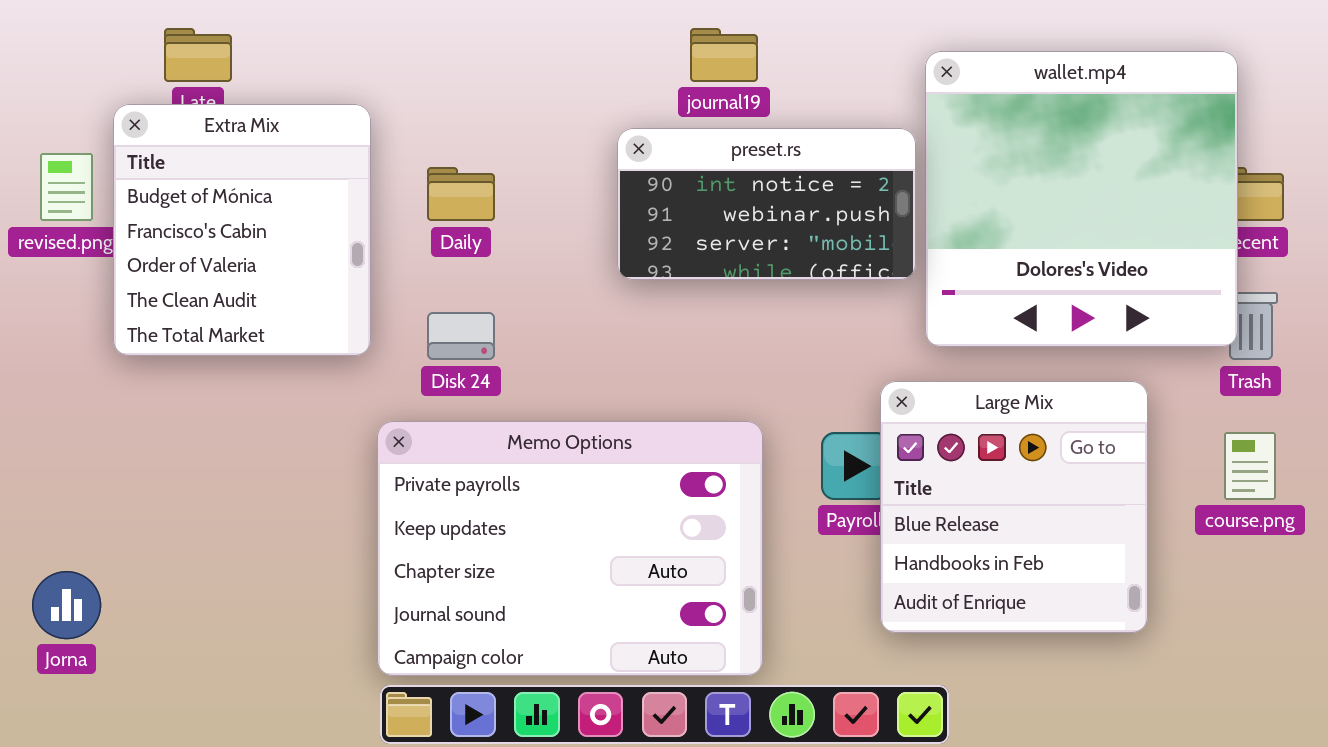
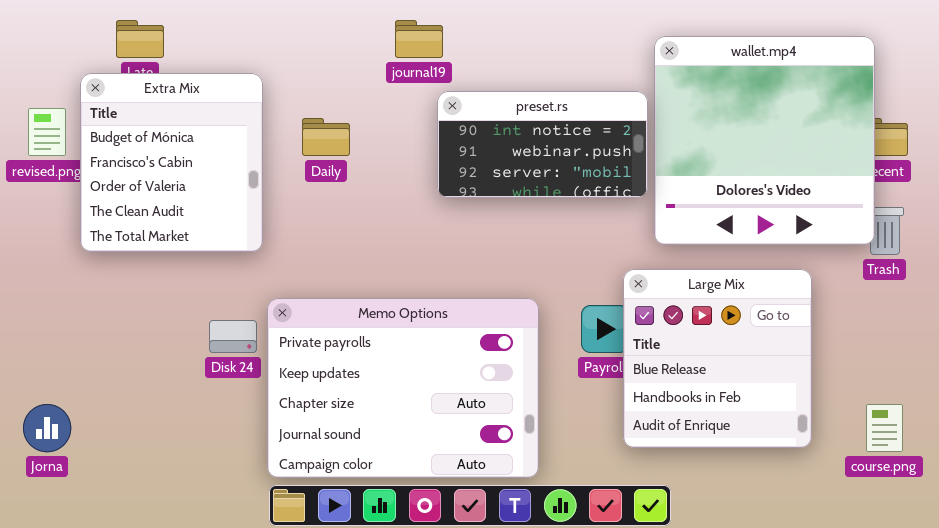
journal19: [690,28,758,82] -> [395,20,443,58], moved
Disk 24: [427,312,495,360] -> [209,320,257,353], moved
course.png: [1224,432,1276,500] -> [866,404,903,452], moved

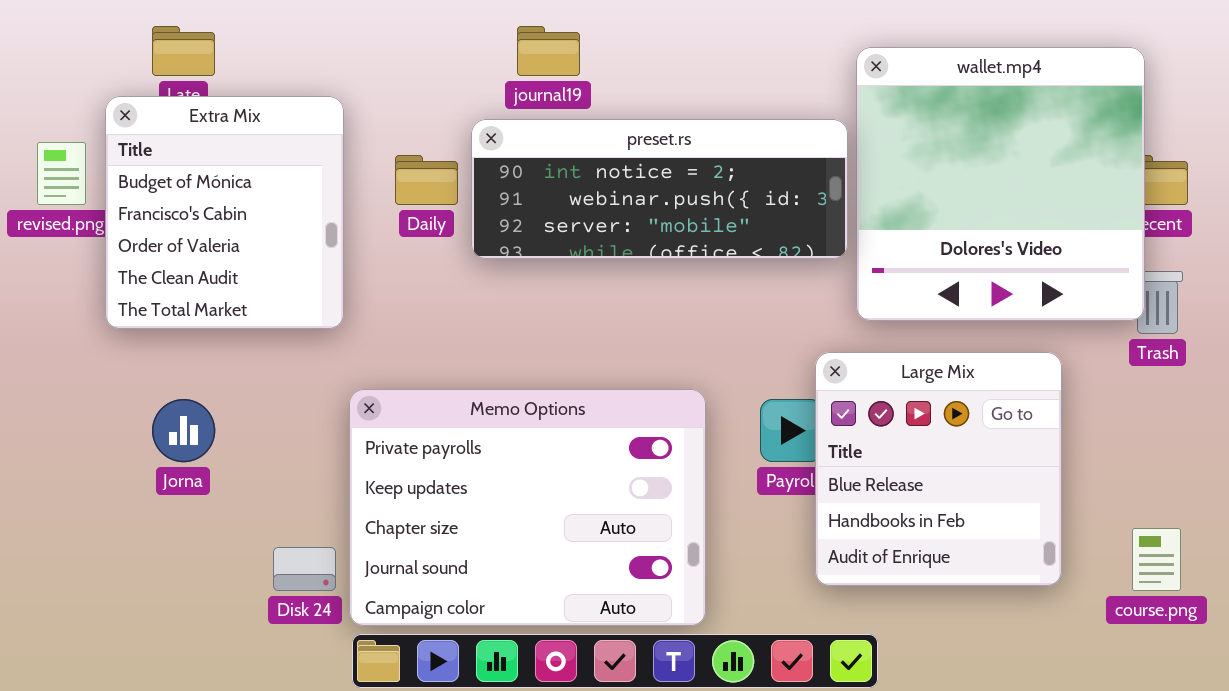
preset.rs: [437,91,648,198] -> [471,119,848,259], resized
Disk 24: [209,320,257,353] -> [273,547,336,591], moved
Jorna: [23,404,71,452] -> [152,399,215,462], moved

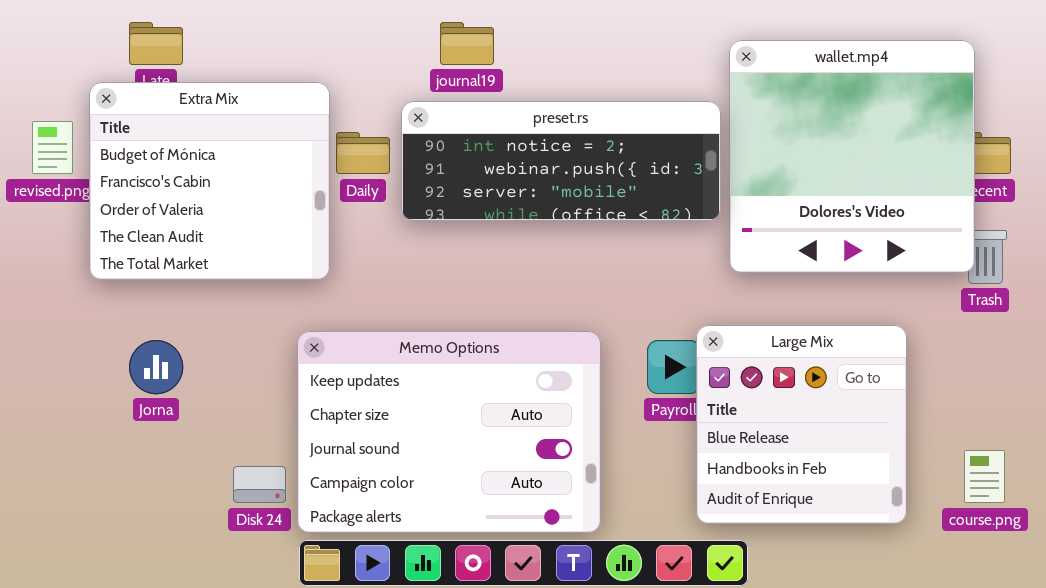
Extra Mix: [105,96,344,329] -> [89,82,330,280], resized
Large Mix: [815,352,1062,586] -> [696,325,907,524], moved
Memo Options: [349,389,706,626] -> [297,331,601,533], scrolled down 1 row

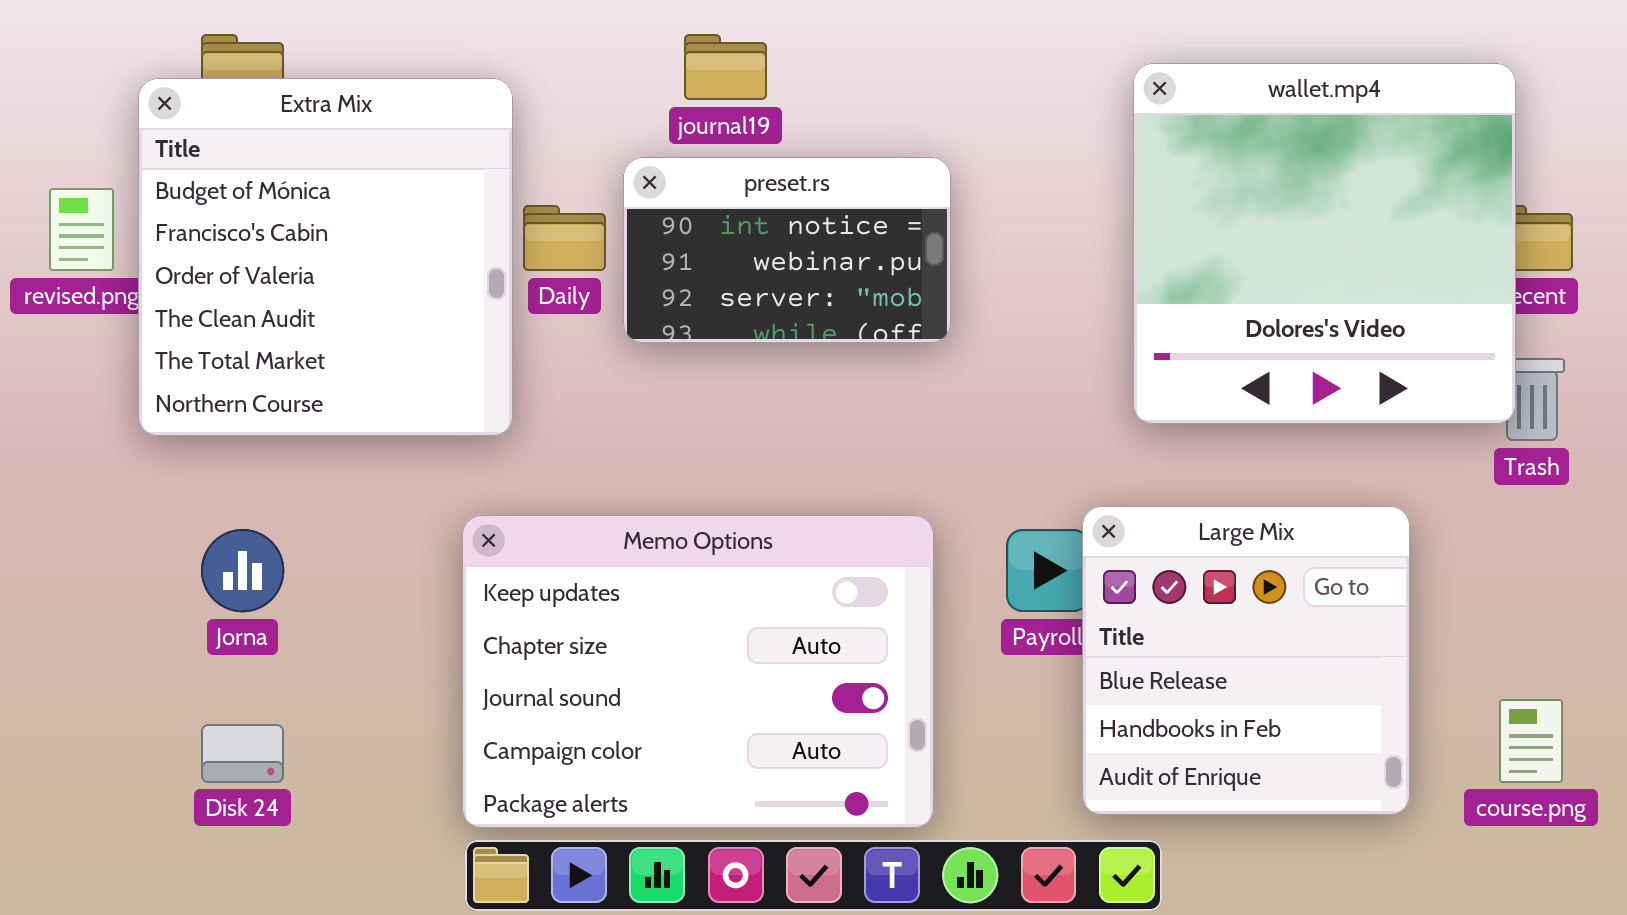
Extra Mix: [89,82,330,280] -> [138,78,513,436], resized
preset.rs: [401,101,721,221] -> [623,157,951,343], resized
Disk 24: [233,466,286,503] -> [201,724,284,783], moved

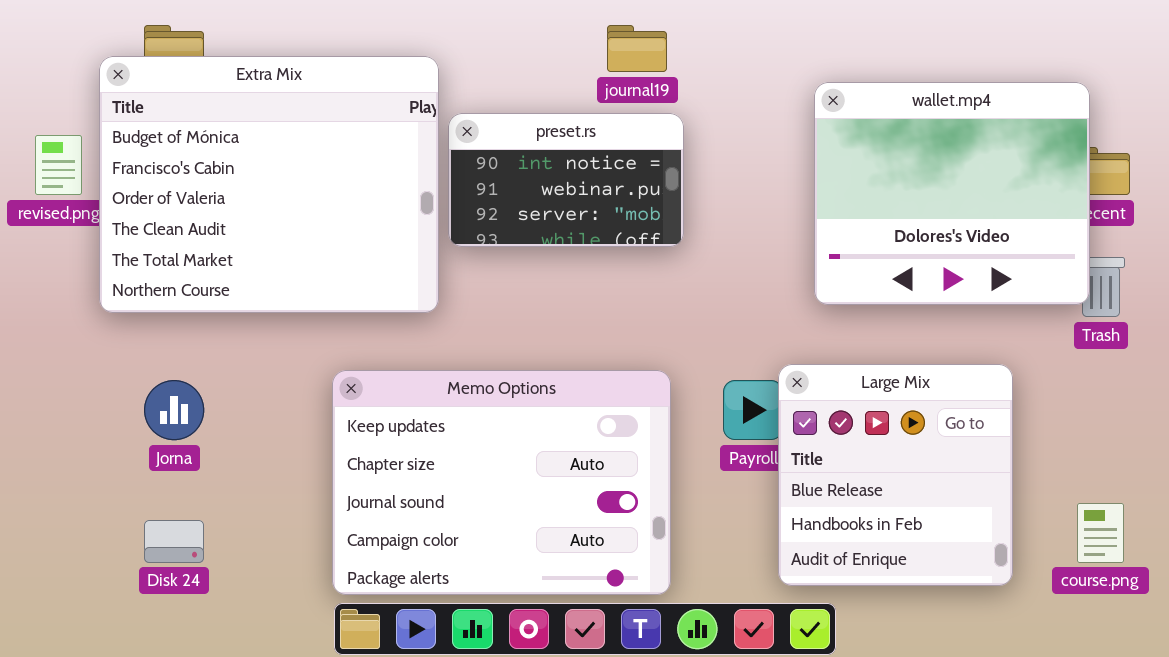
journal19: [684,34,767,100] -> [607,25,667,72], moved
wallet.mp4: [1133,63,1516,424] -> [814,82,1090,305], resized
Extra Mix: [138,78,513,436] -> [99,56,439,313], resized

